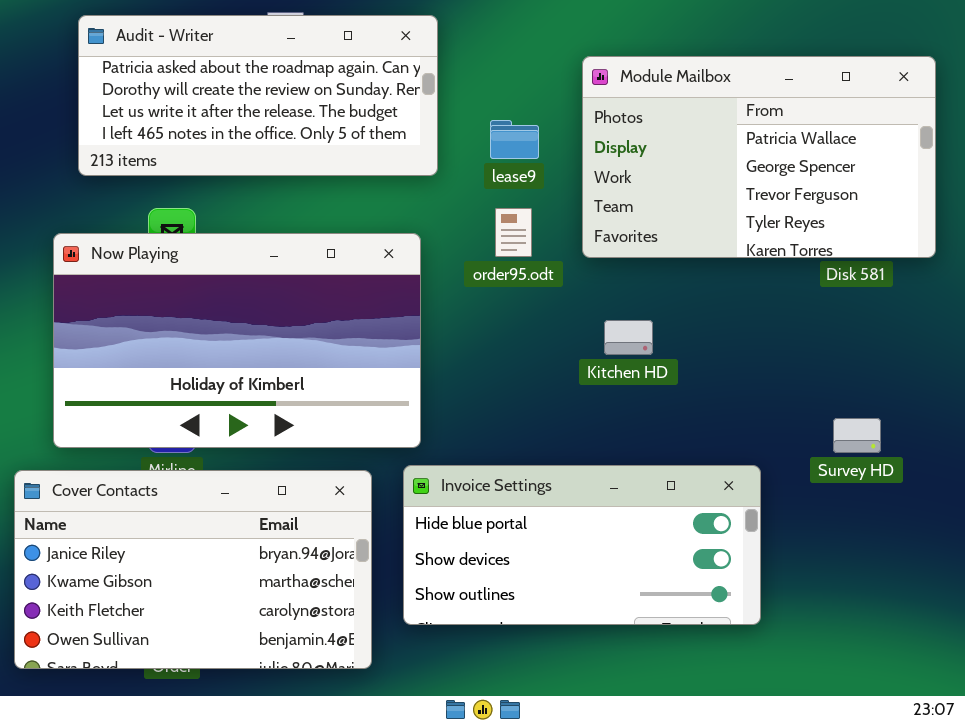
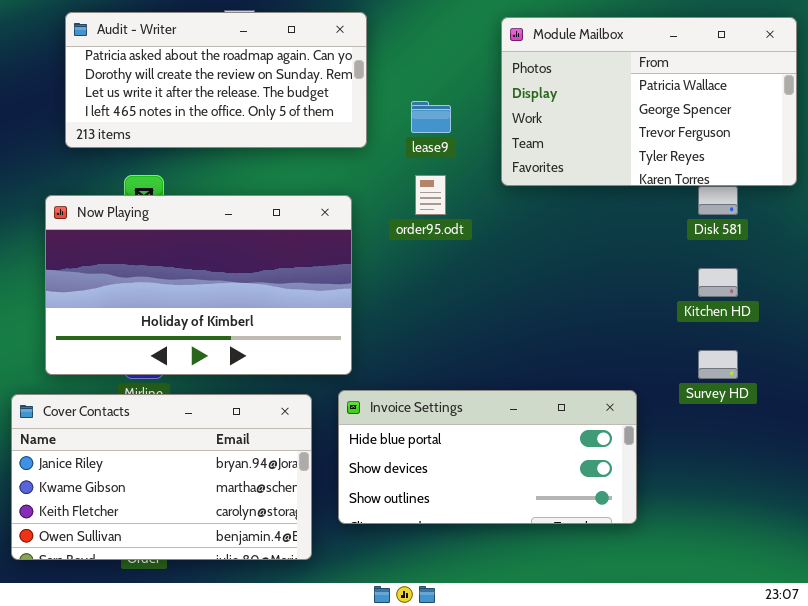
Module Mailbox: [582,56,936,258] -> [501,17,797,186], moved
Kitchen HD: [604,320,653,355] -> [698,268,738,297], moved

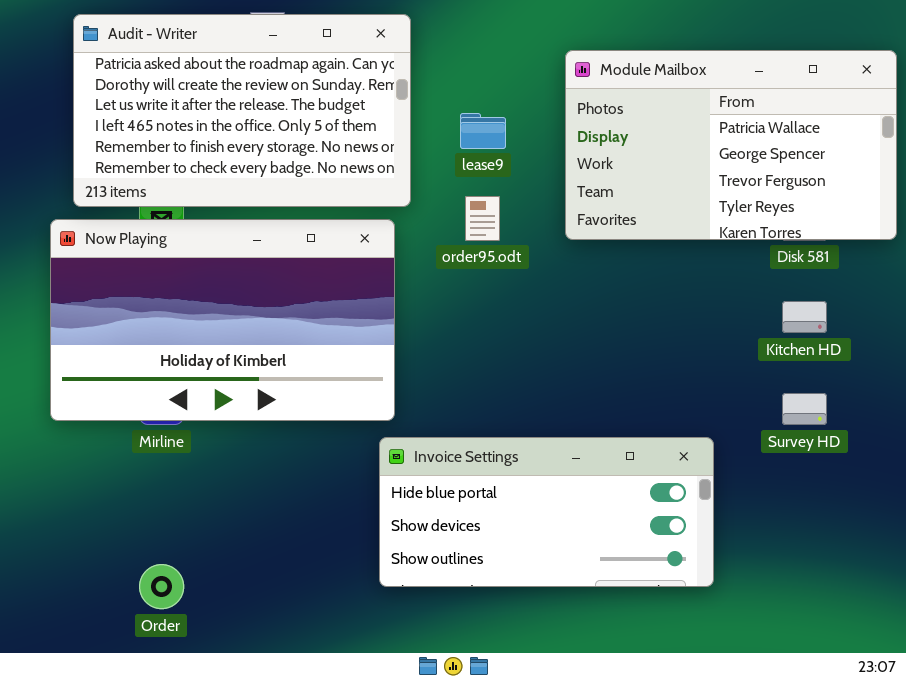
Audit - Writer: [65,12,367,148] -> [73,14,411,207], resized
Module Mailbox: [501,17,797,186] -> [565,50,897,240], moved
Cover Contacts: [11,394,312,560] -> none, closed

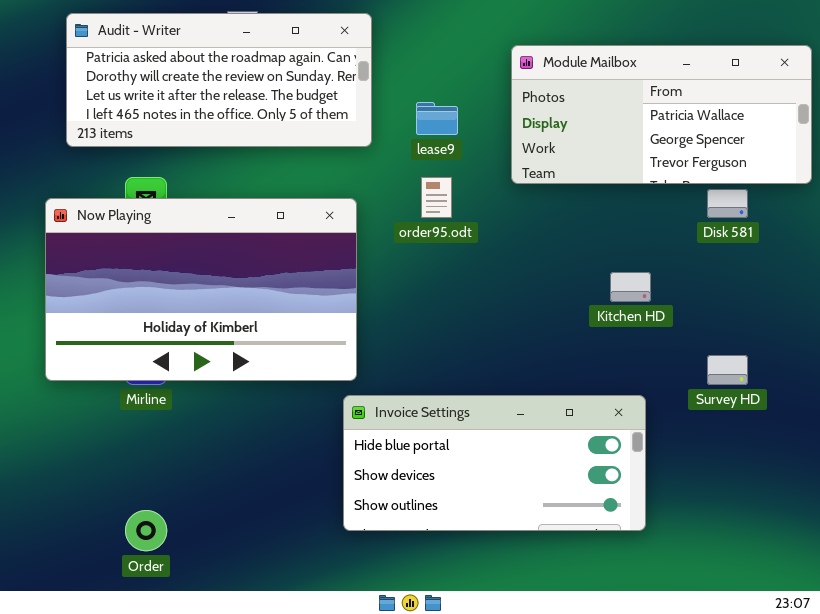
Audit - Writer: [73,14,411,207] -> [66,13,372,147], resized
Module Mailbox: [565,50,897,240] -> [511,45,812,184], resized
Kitchen HD: [782,301,827,333] -> [610,272,651,302], moved

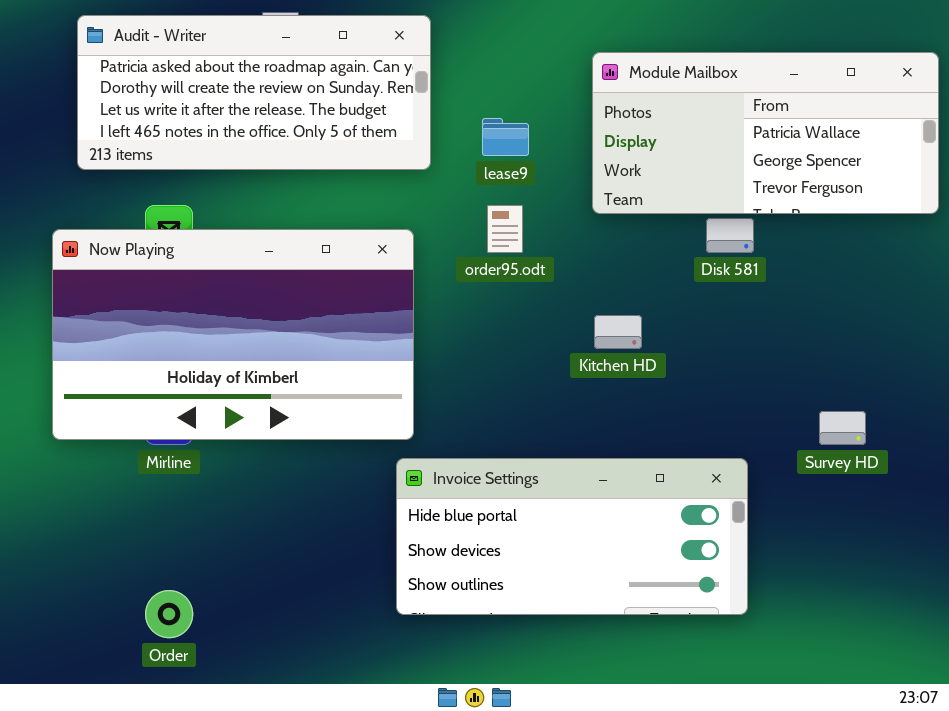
Disk 581: [707,189,748,218] -> [706,218,754,253], moved
Kitchen HD: [610,272,651,302] -> [594,315,642,349], moved

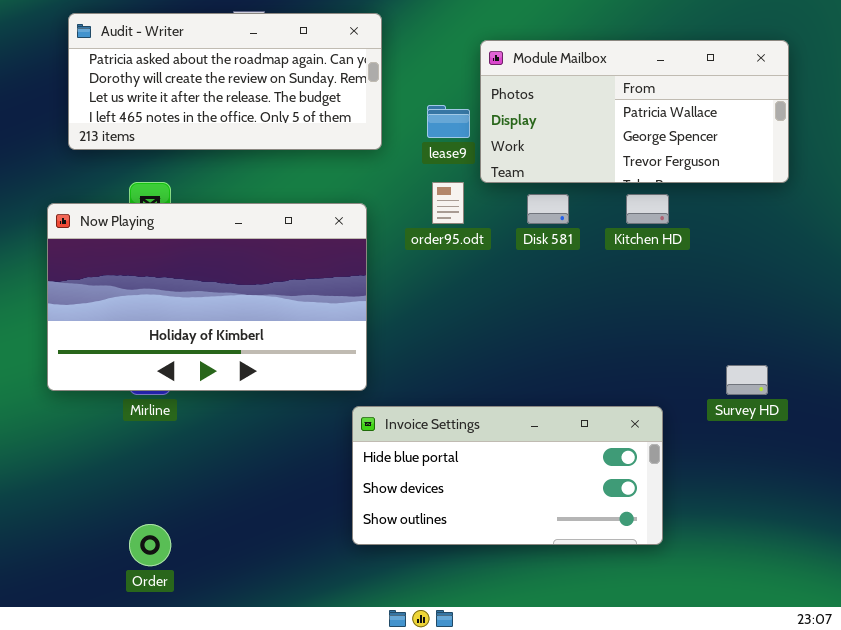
Module Mailbox: [592,52,939,214] -> [480,40,789,183], moved
Disk 581: [706,218,754,253] -> [527,194,569,224], moved
Kitchen HD: [594,315,642,349] -> [626,194,669,224], moved

